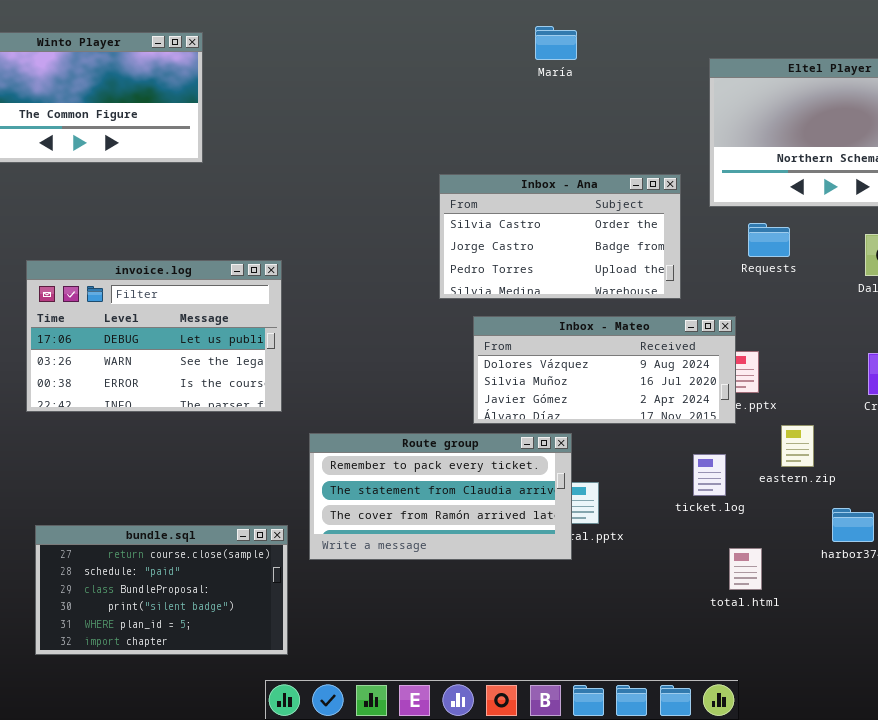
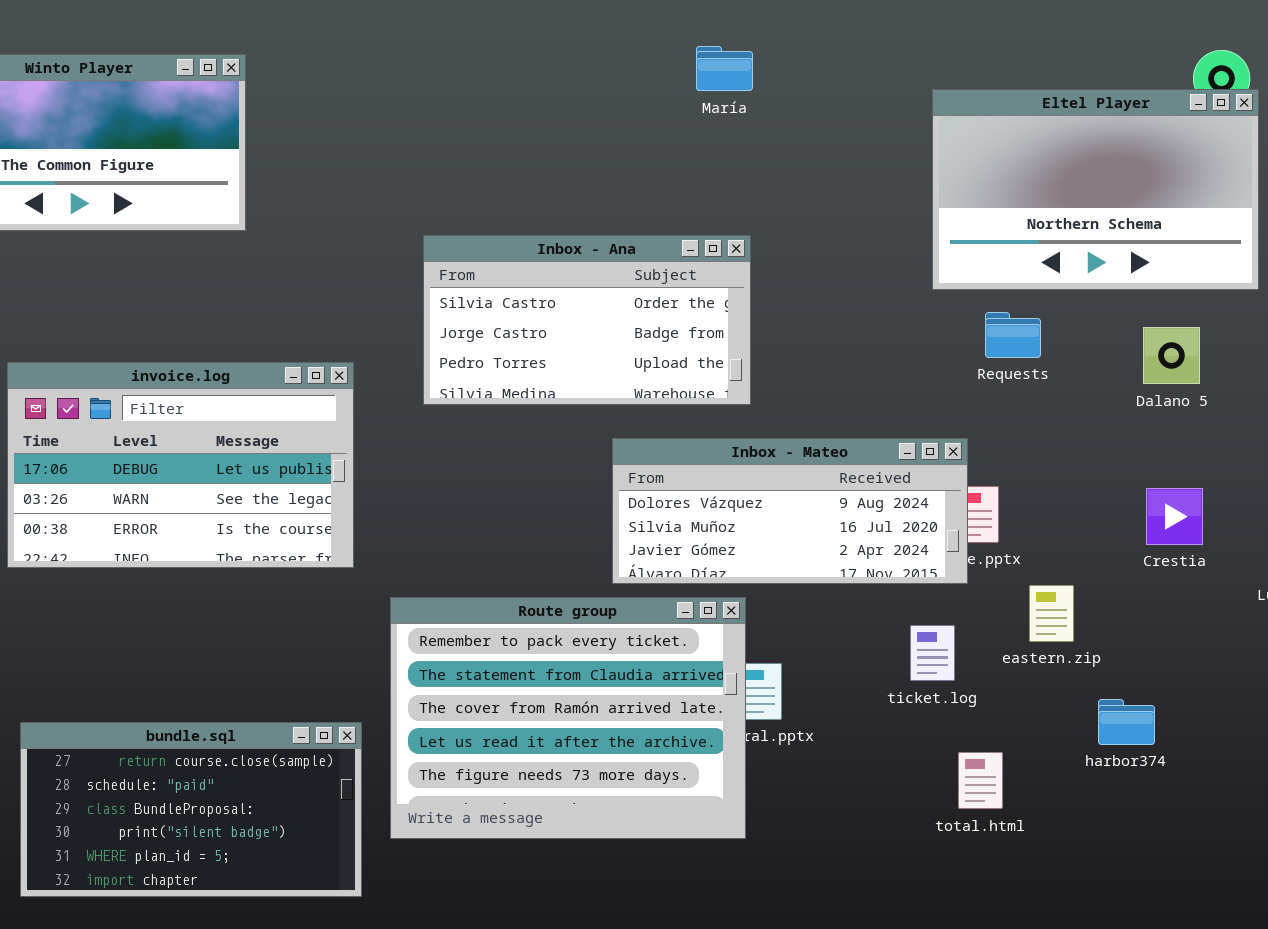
Inbox - Ana: [439,174,681,299] -> [423,235,751,405], moved
Route group: [309,433,572,560] -> [390,597,746,839], resized

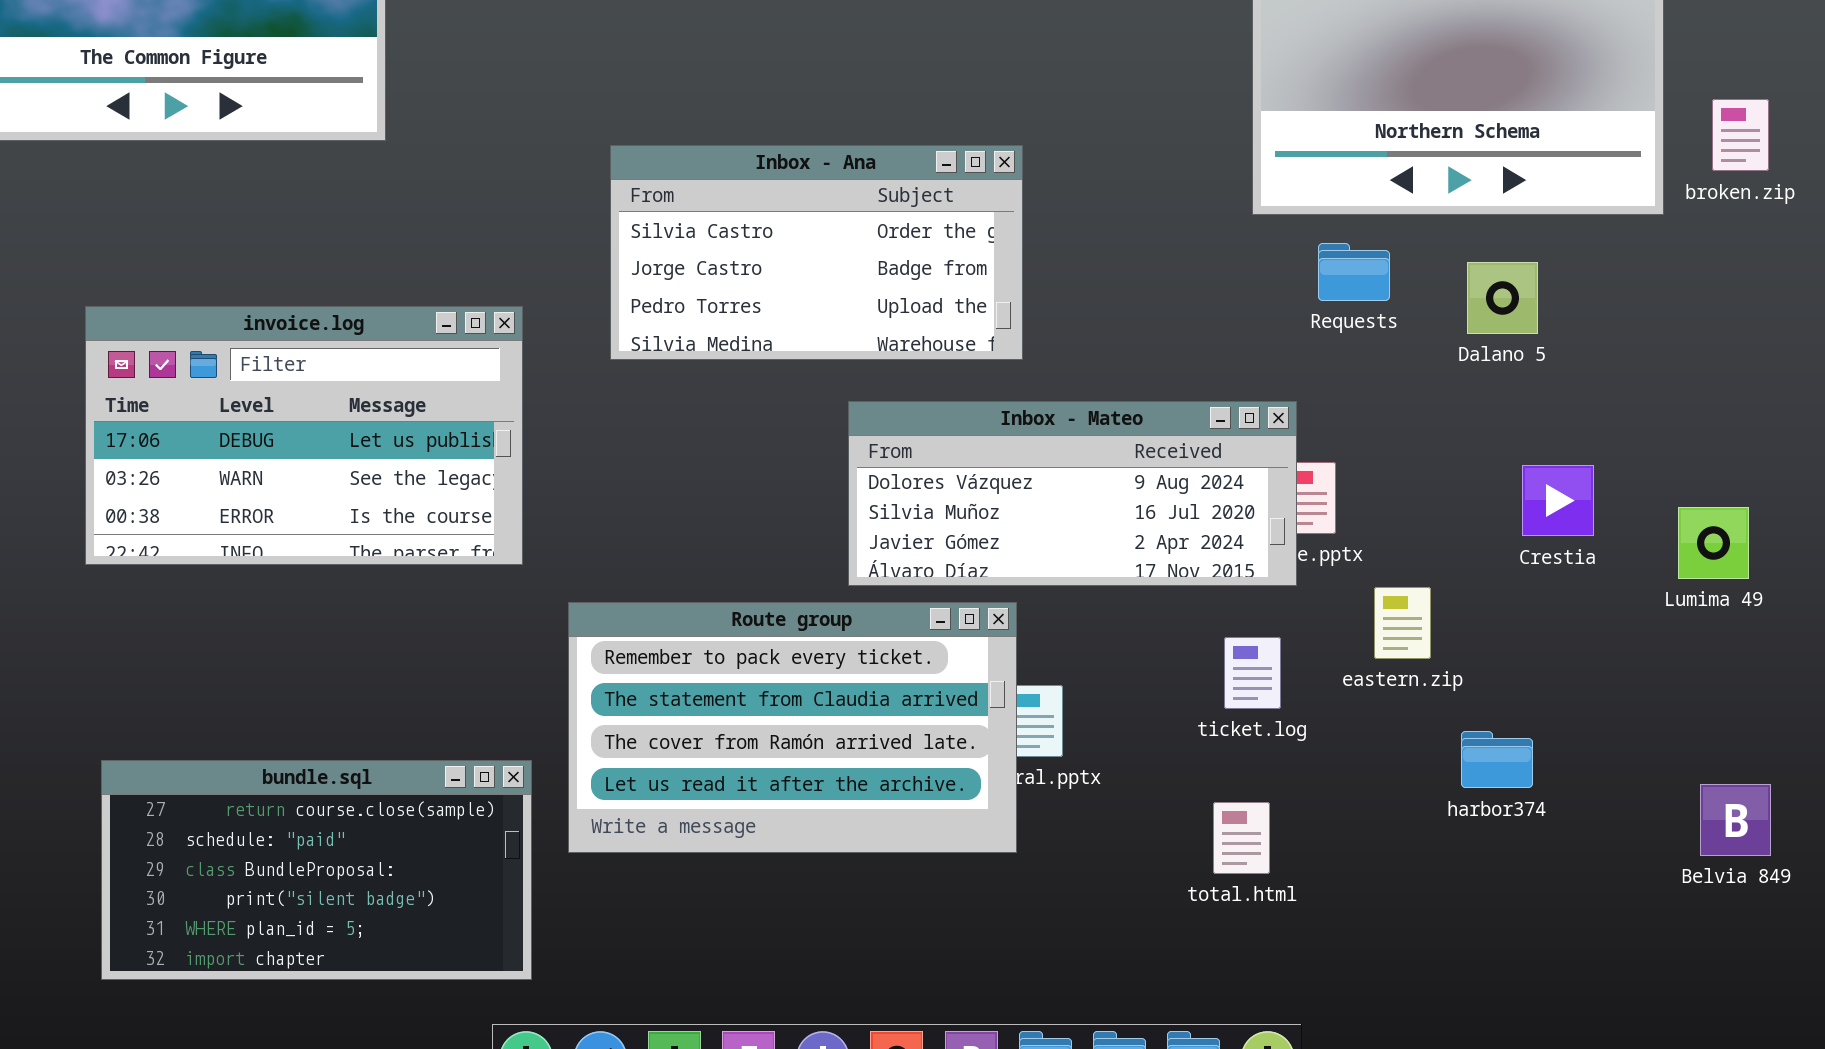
Dalano 5: [1143,327,1200,384] -> [1467,262,1538,334], moved
Route group: [390,597,746,839] -> [568,602,1017,853], resized
total.html: [958,752,1003,809] -> [1213,802,1270,874], moved

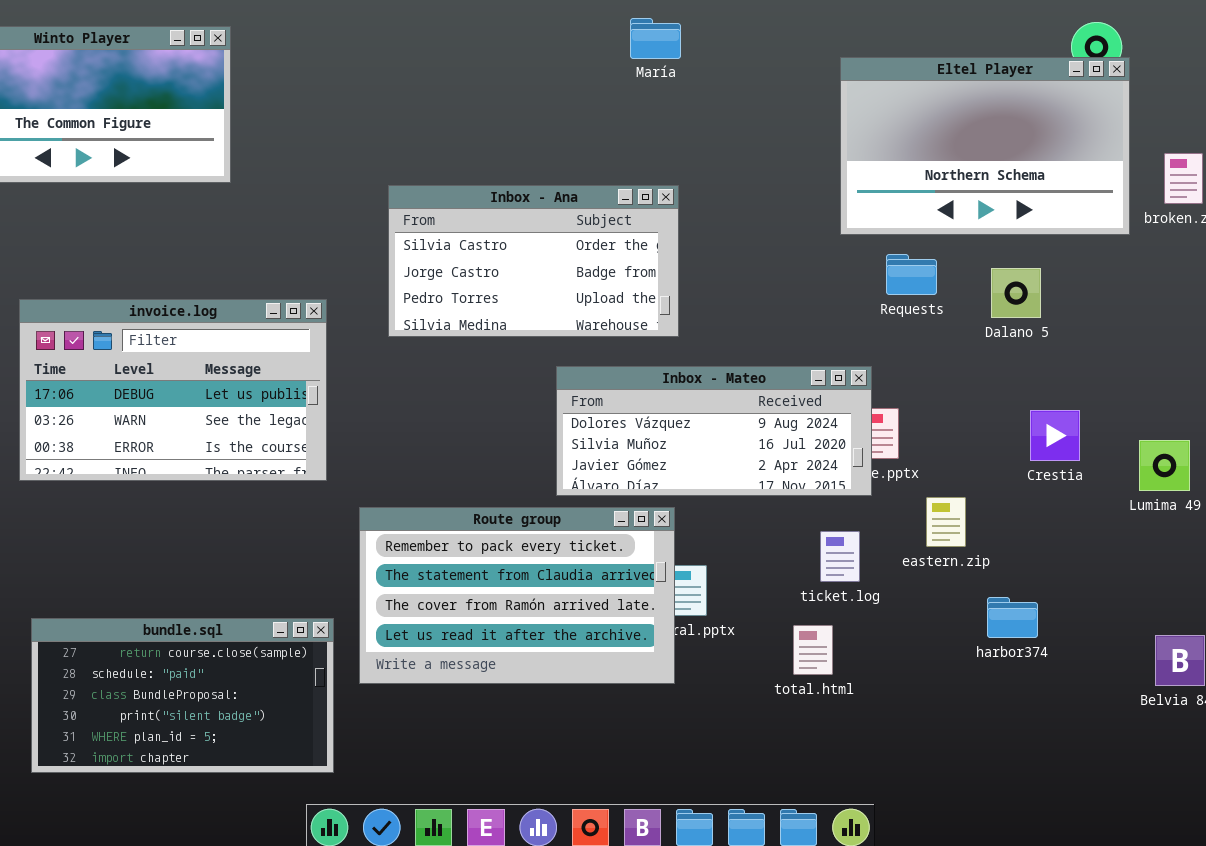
total.html: [1213,802,1270,874] -> [793,625,833,675], moved

